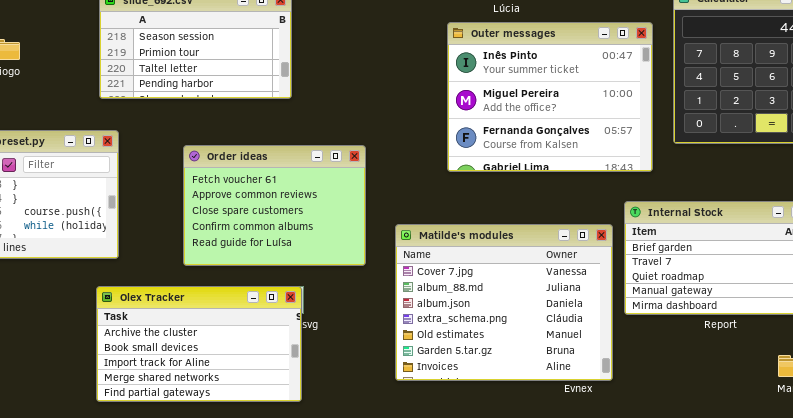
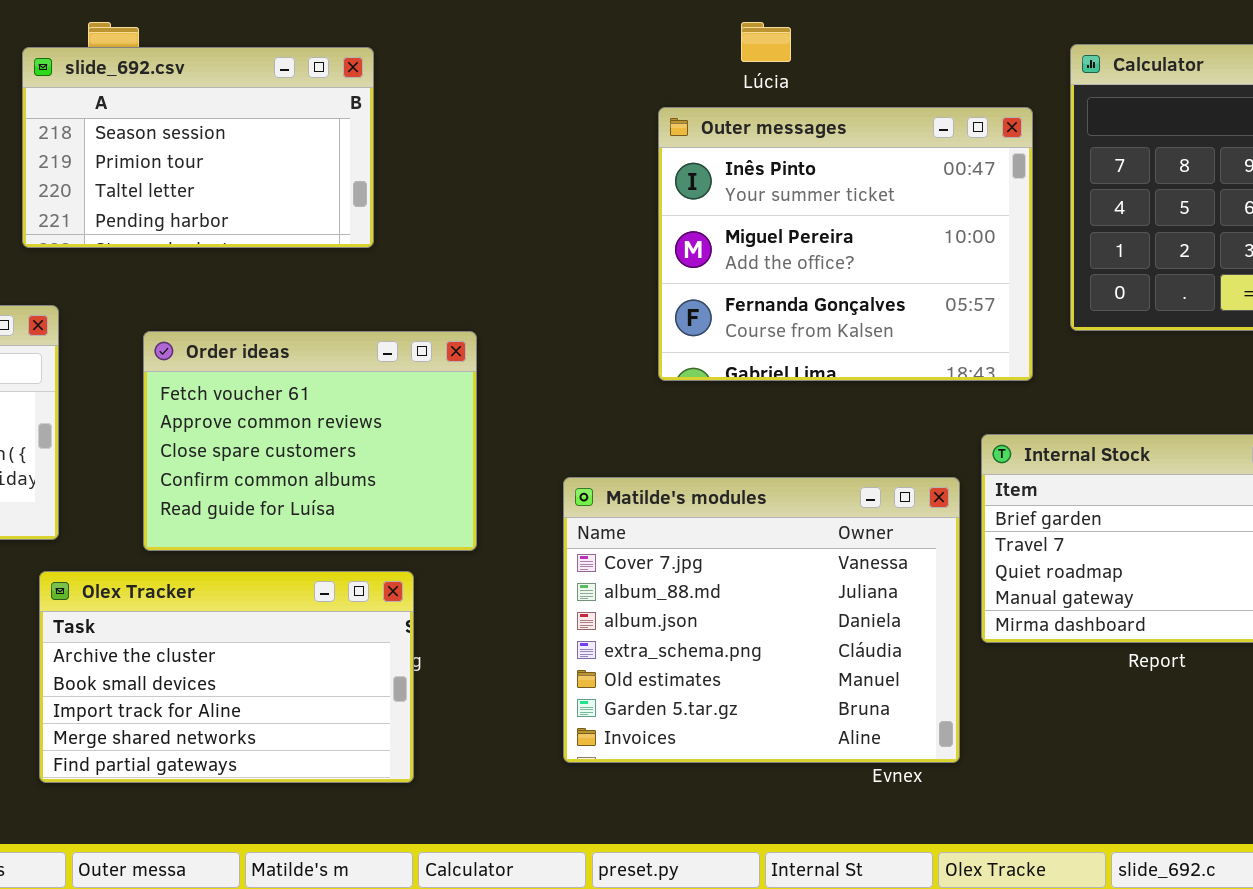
Order ideas: [183,145,366,266] -> [143,331,477,551], moved
Olex Tracker: [96,286,302,402] -> [39,571,414,783], moved

